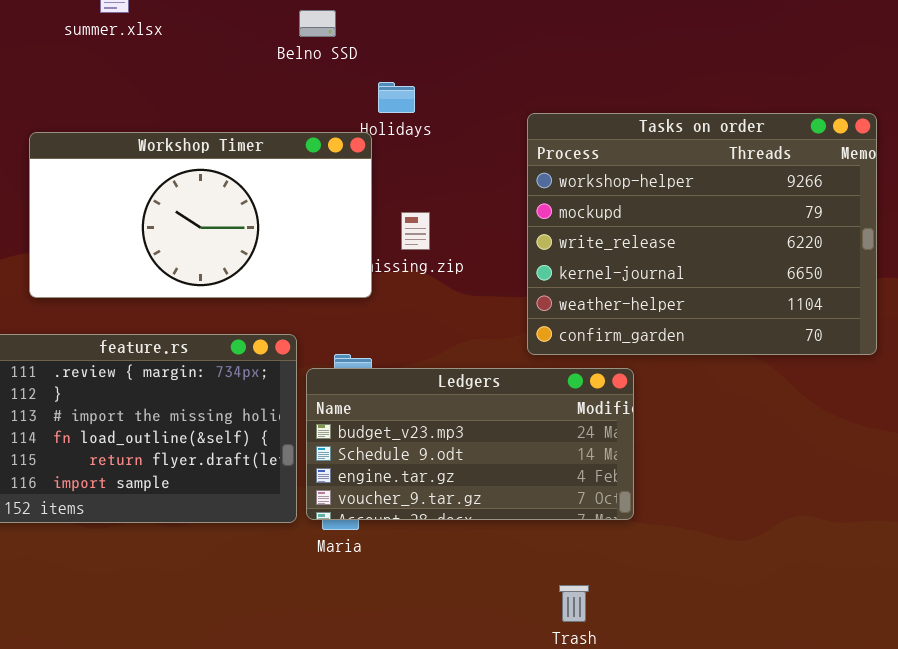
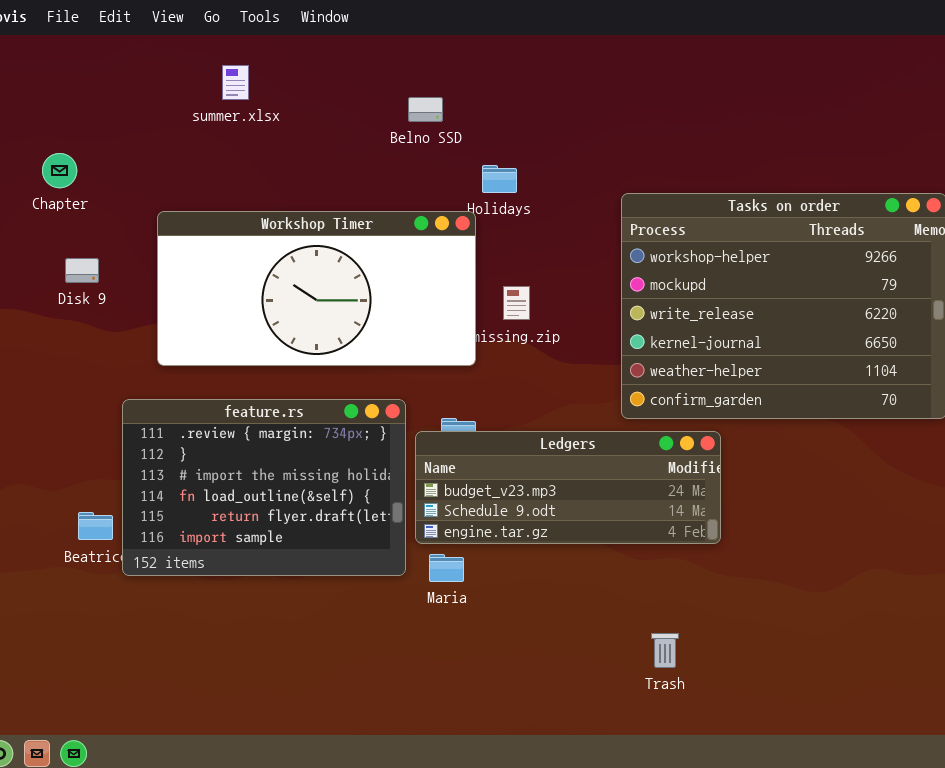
Ledgers: [306,368,634,520] -> [415,431,721,544], resized

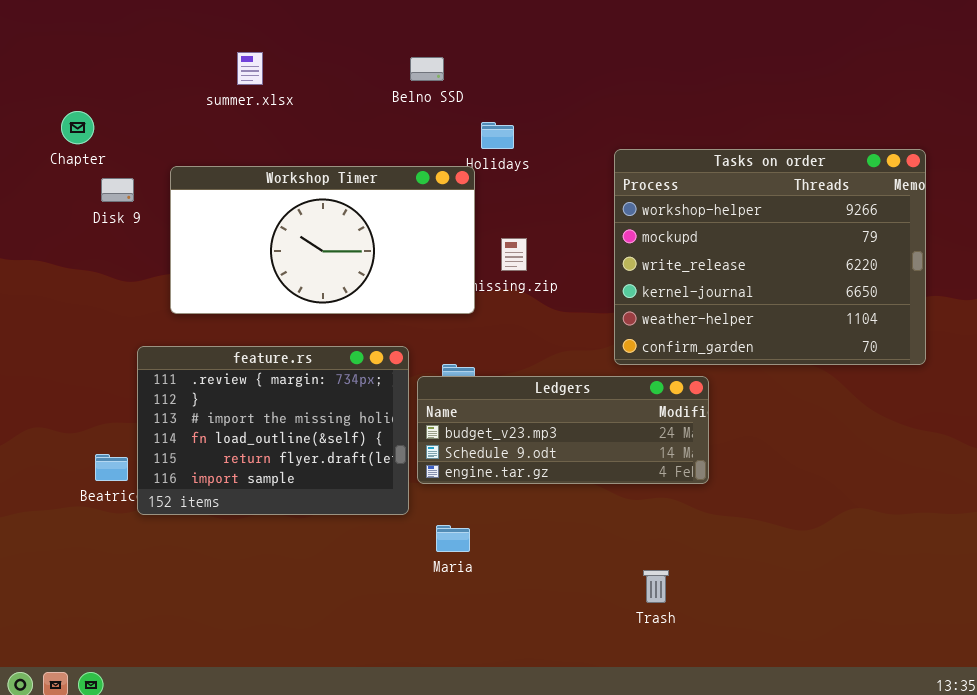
summer.xlsx: [222,65,249,100] -> [237,52,263,85], moved
Disk 9: [65,258,99,283] -> [101,178,134,202], moved
Maria: [429,554,464,582] -> [436,525,470,552], moved

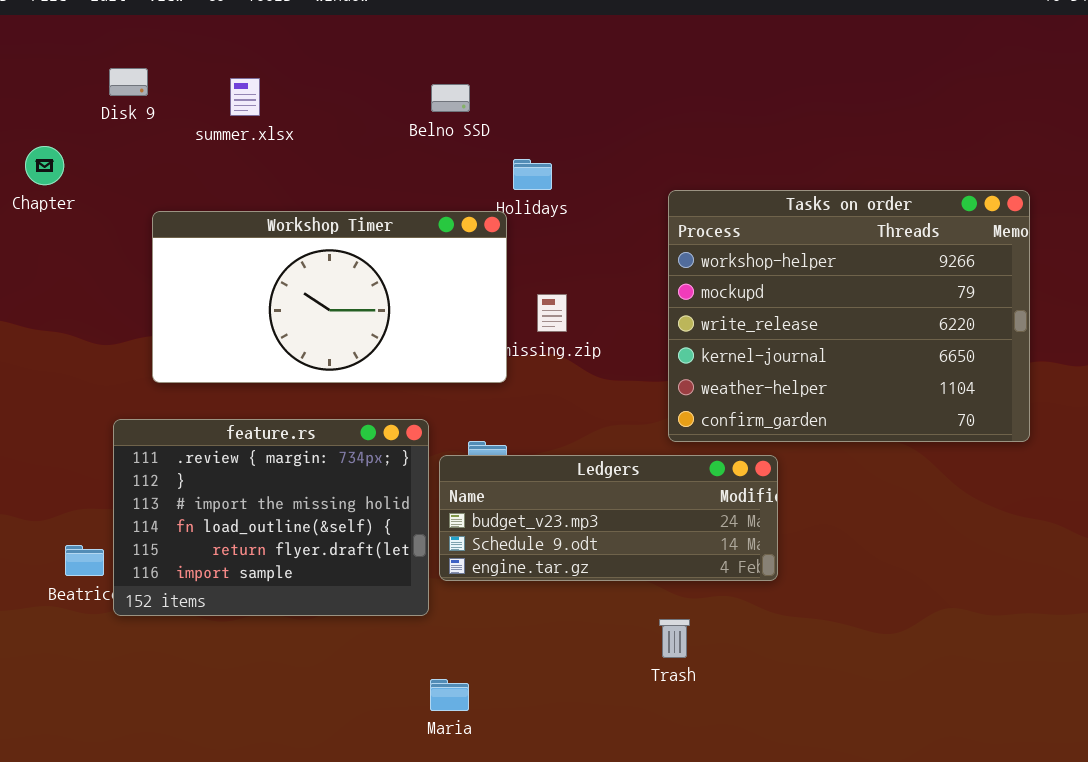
Disk 9: [101,178,134,202] -> [109,68,148,96], moved
Maria: [436,525,470,552] -> [430,679,469,711], moved
Trash: [643,570,669,603] -> [659,619,690,658], moved

